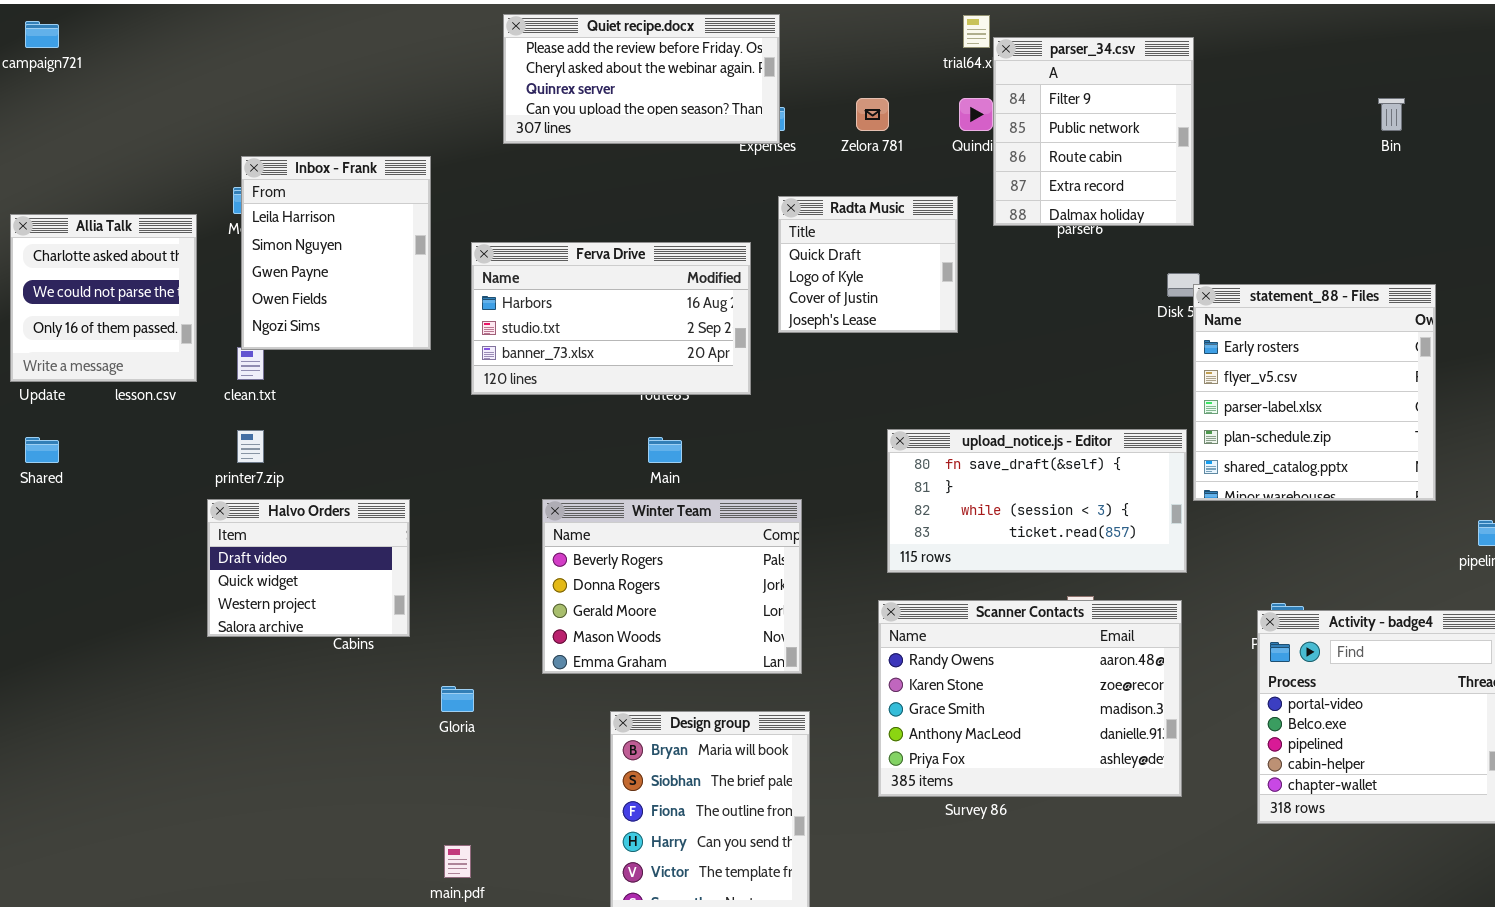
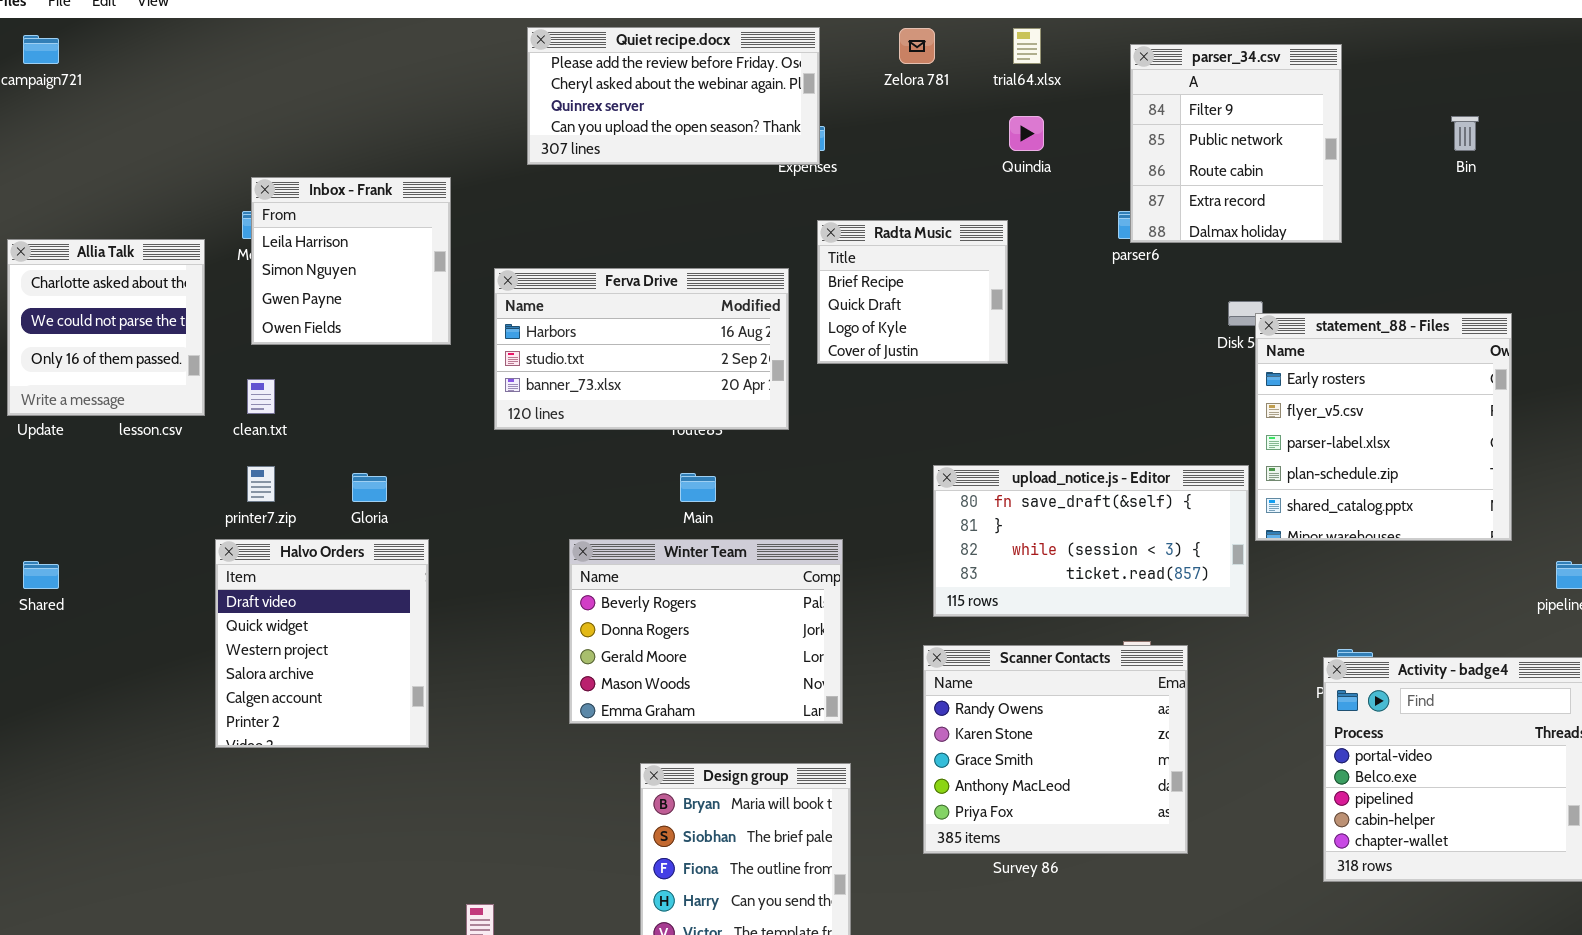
parser_34.csv: [993,37,1194,226] -> [1130,44,1342,243], moved
Zelora 781: [856,98,889,131] -> [899,28,935,64], moved
Inbox - Frank: [241,156,431,350] -> [251,177,451,345], resized
Radta Music: [778,196,958,333] -> [817,220,1008,364], scrolled up 1 row
Shared: [25,437,59,463] -> [23,561,59,589], moved
Halvo Orders: [207,499,410,637] -> [215,539,429,748], resized
Scanner Contacts: [878,600,1182,797] -> [923,645,1188,854], resized
Gloria: [441,686,474,712] -> [352,473,387,502], moved

